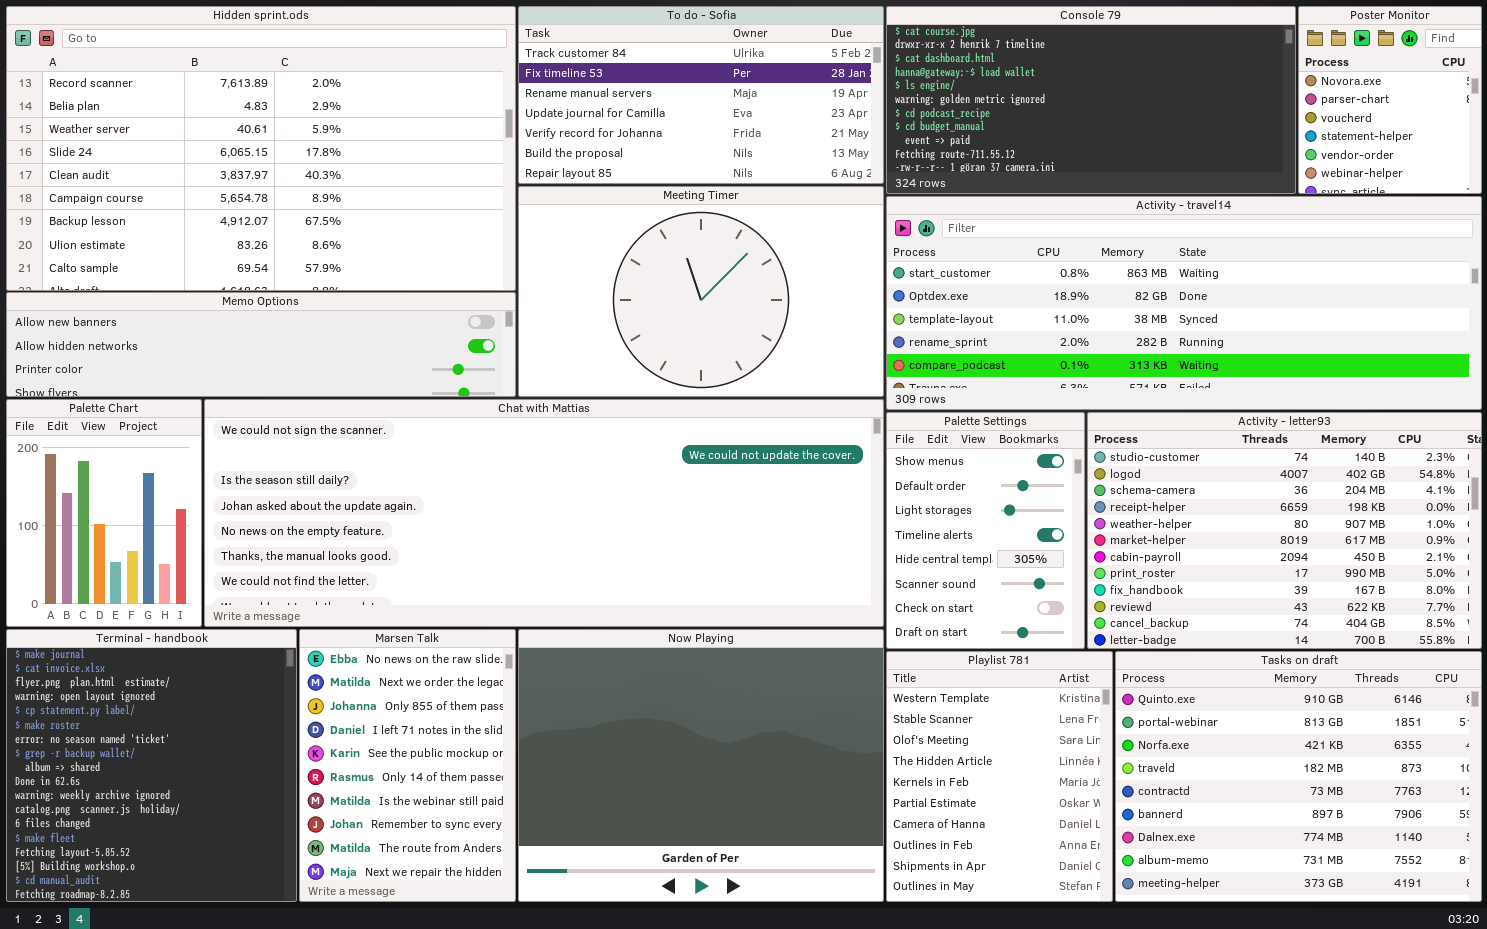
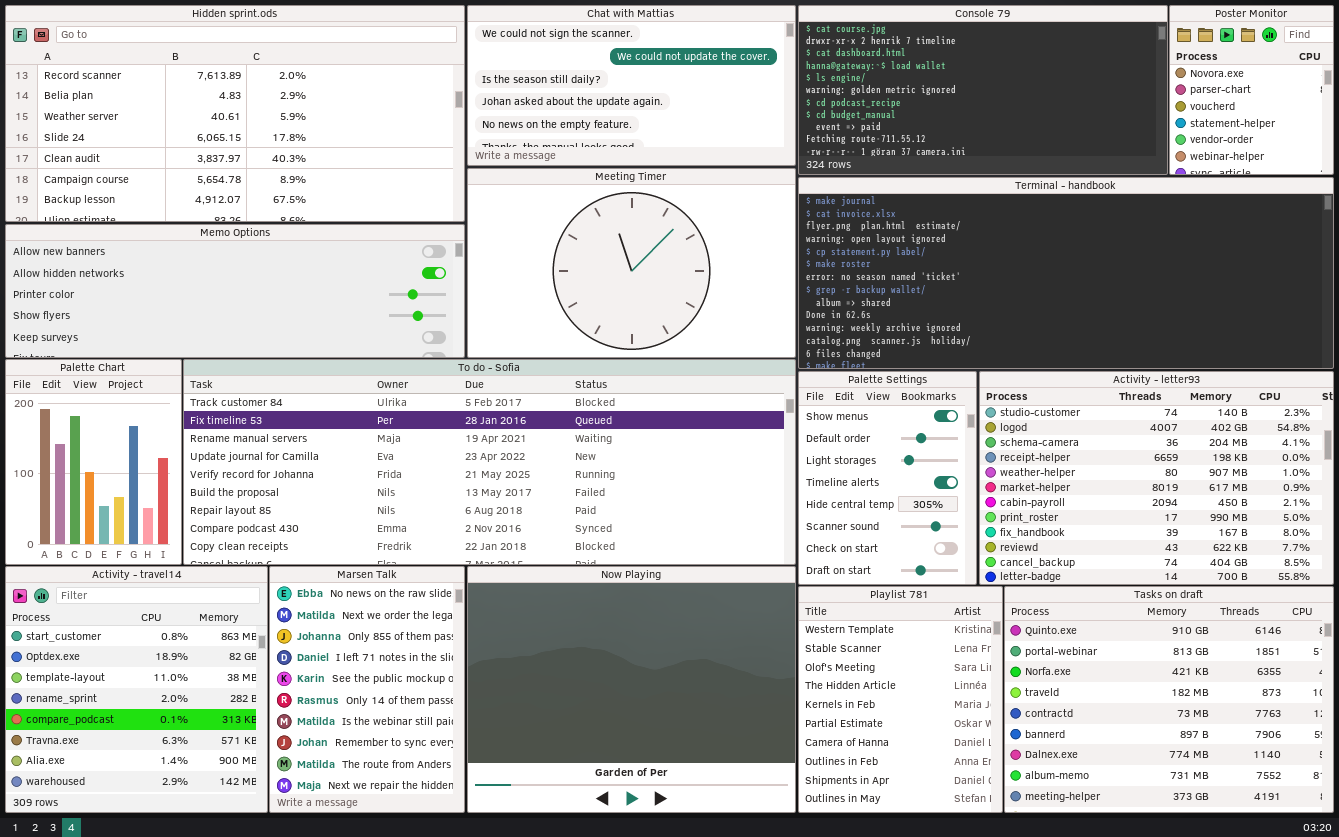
Hidden sprint.ods: [6,6,516,291] -> [5,5,465,222], resized
To do - Sofia: [518,6,884,184] -> [183,359,796,565], moved, resized
Activity - travel14: [886,196,1482,410] -> [5,566,268,813], moved, resized
Memo Options: [6,292,516,397] -> [5,224,465,358], resized
Chat with Mattias: [204,399,884,627] -> [467,5,796,166], moved, resized
Terminal - handbook: [6,629,297,902] -> [798,177,1334,369], moved, resized

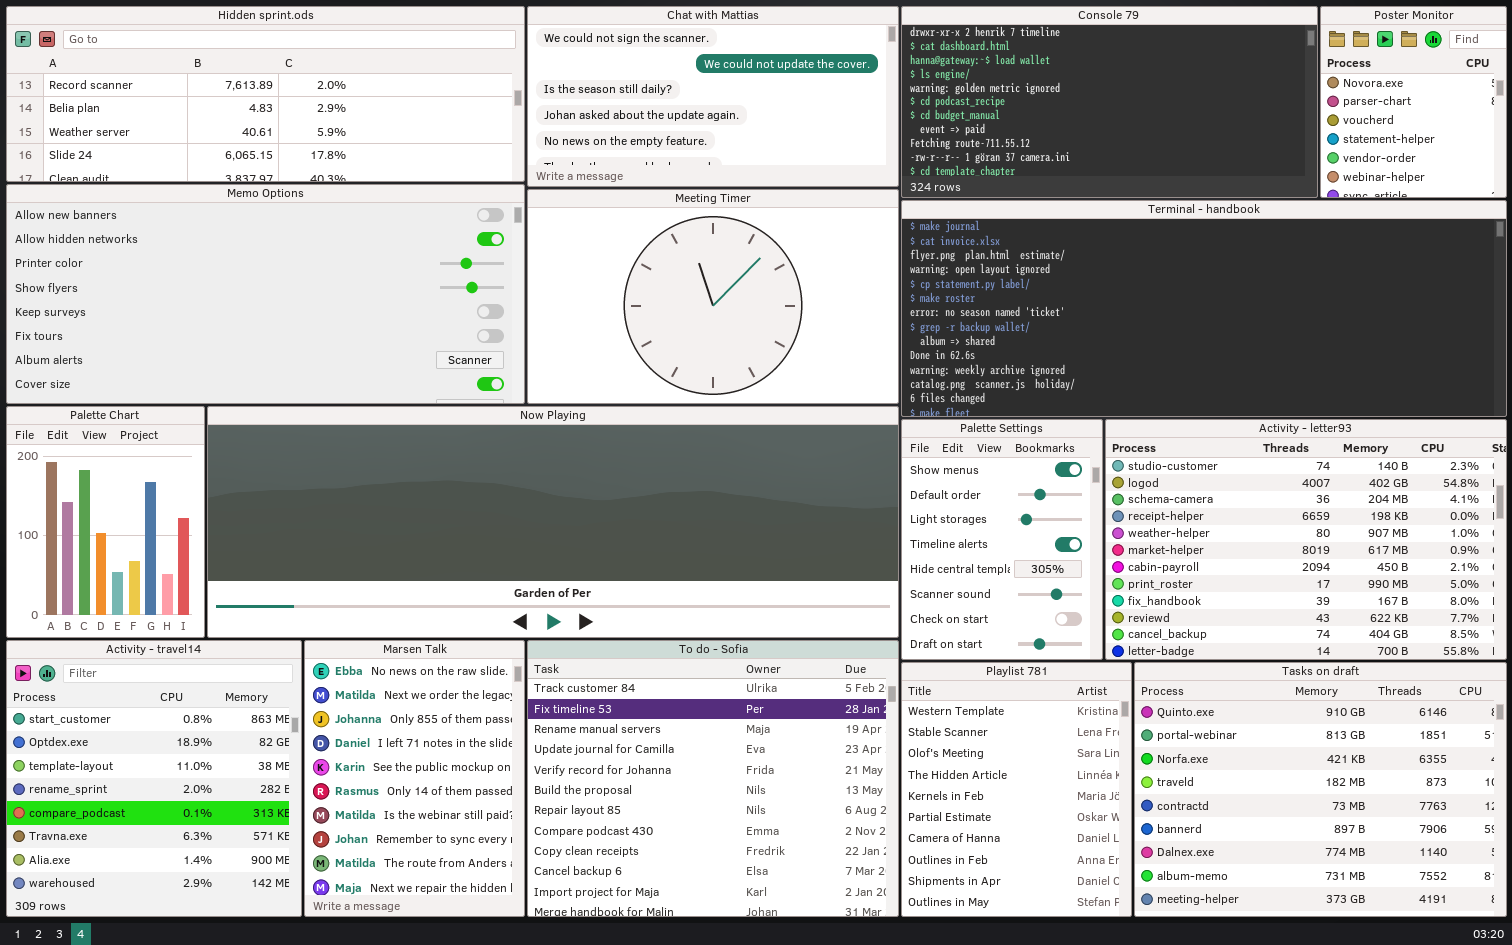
Hidden sprint.ods: [5,5,465,222] -> [6,6,525,182], resized
Console 79: [798,5,1168,175] -> [901,6,1318,198], scrolled down 1 row
Memo Options: [5,224,465,358] -> [6,184,525,404], resized
To do - Sofia: [183,359,796,565] -> [527,640,899,917], moved, resized
Now Playing: [467,566,796,813] -> [207,406,899,638], moved, resized

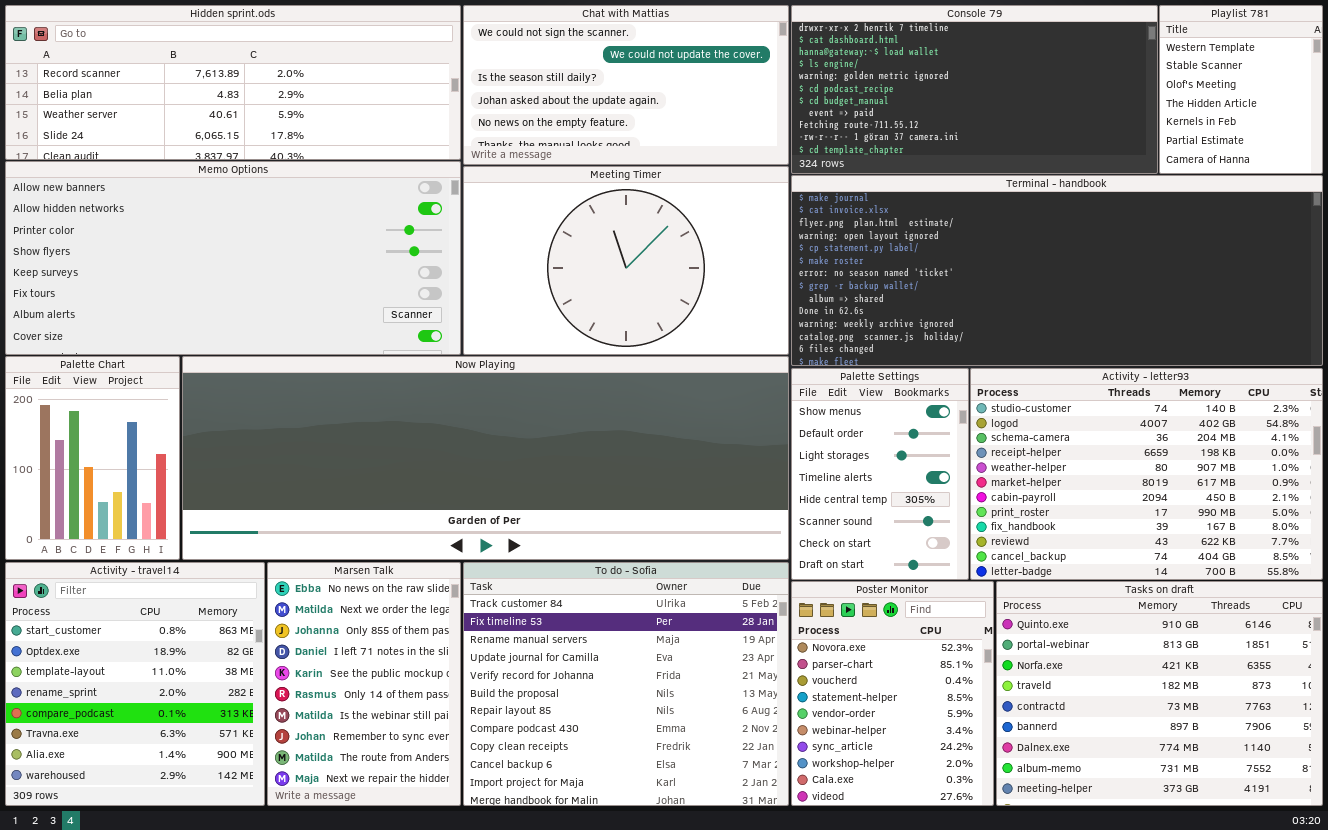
Poster Monitor: [1320,6,1507,198] -> [791,581,994,806], moved, resized
Playlist 781: [901,662,1132,917] -> [1159,5,1323,174], moved, resized

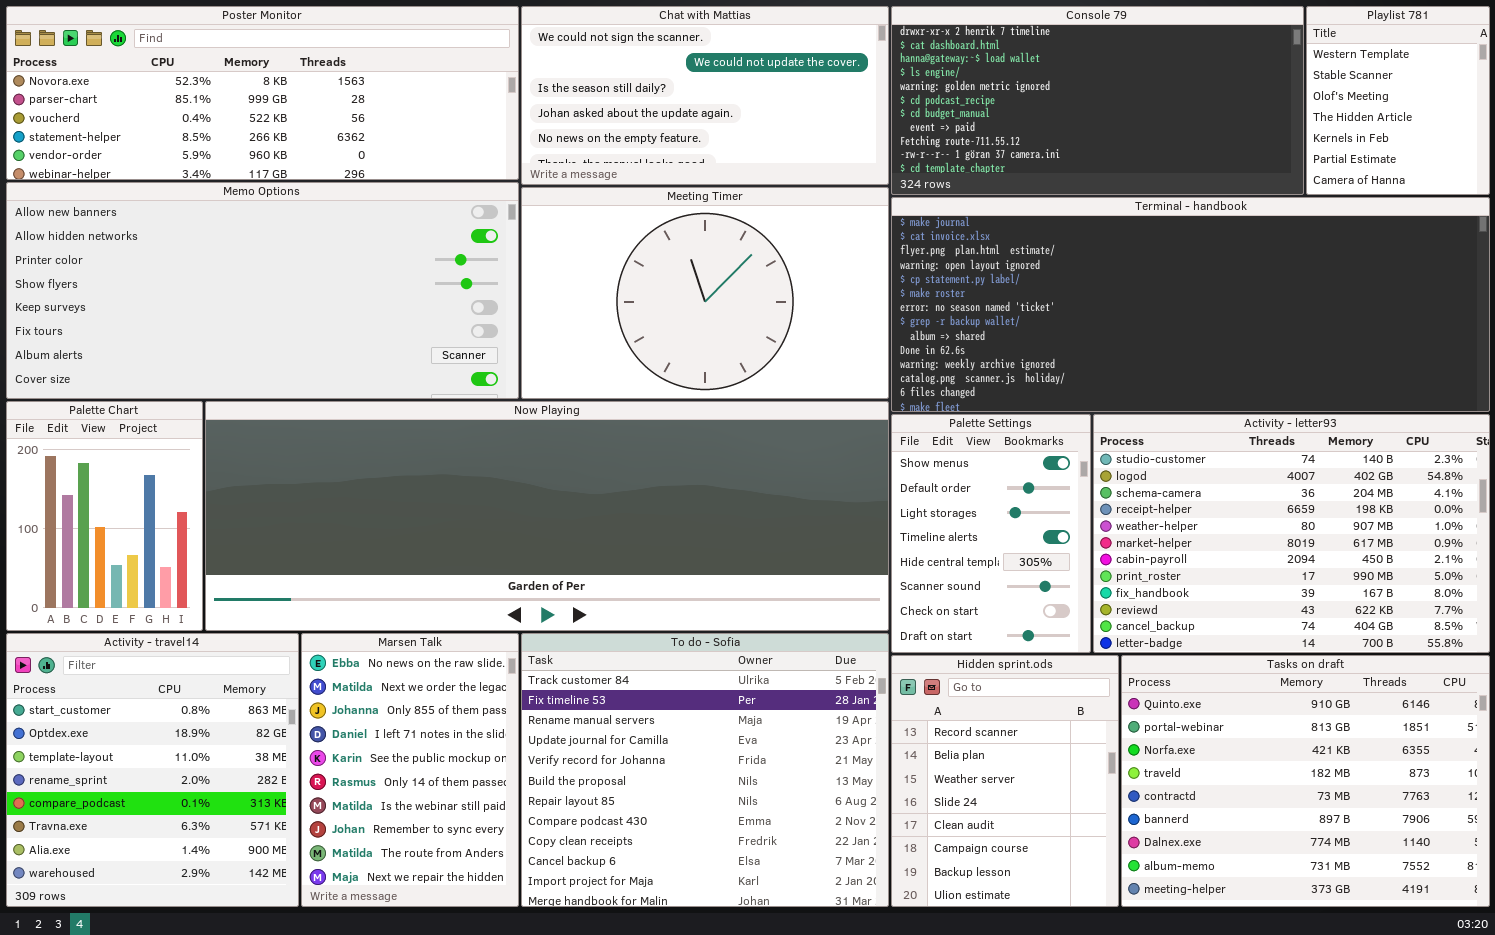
Hidden sprint.ods: [5,5,461,160] -> [891,655,1119,907], moved, resized
Poster Monitor: [791,581,994,806] -> [6,6,519,180], moved, resized

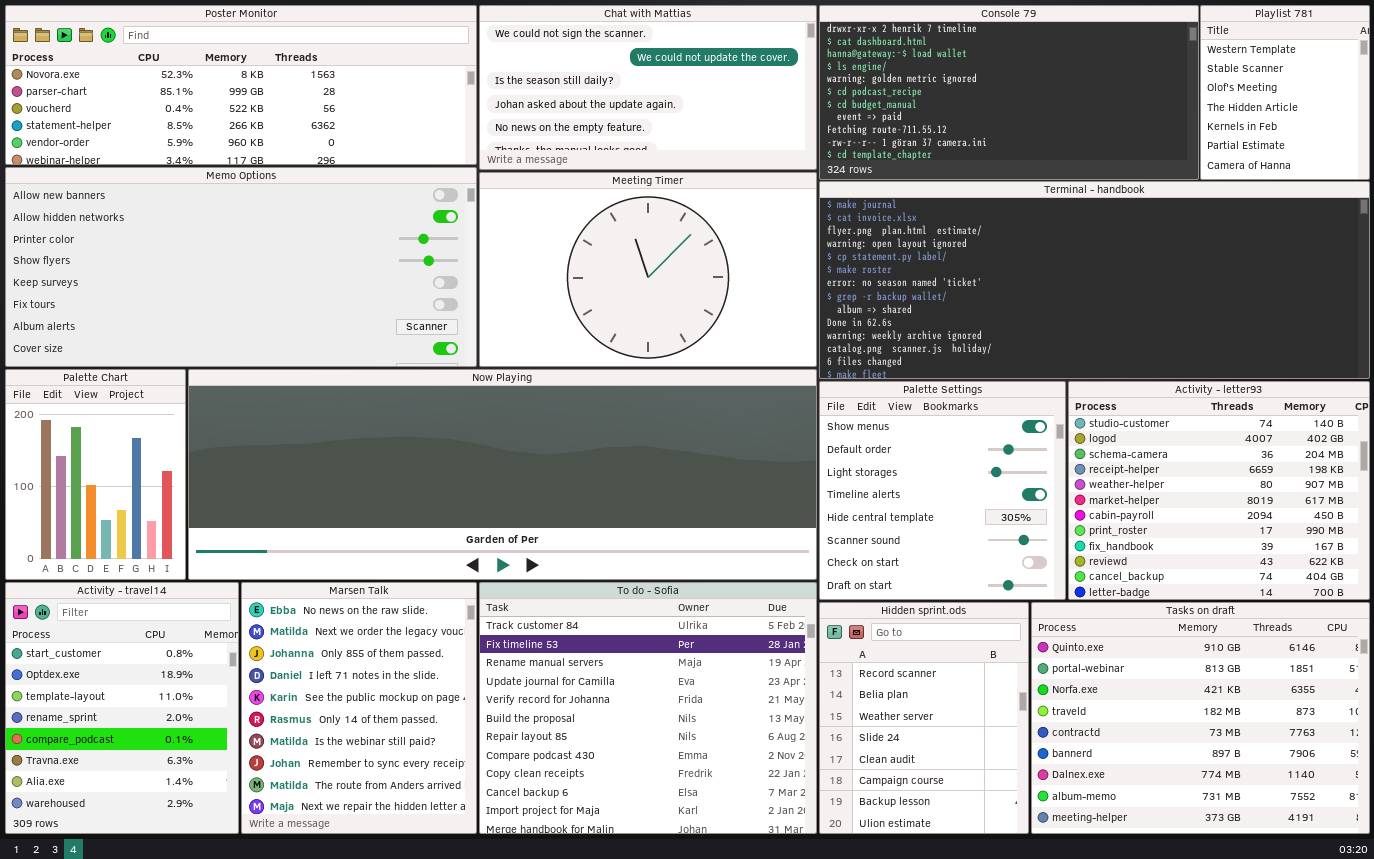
Palette Settings: [891,414,1091,653] -> [819,381,1066,600], resized
Activity - letter93: [1093,414,1490,653] -> [1068,381,1370,600], resized
Activity - travel14: [6,633,299,907] -> [5,582,239,834], resized
Marsen Talk: [301,633,519,907] -> [241,582,477,834], resized

